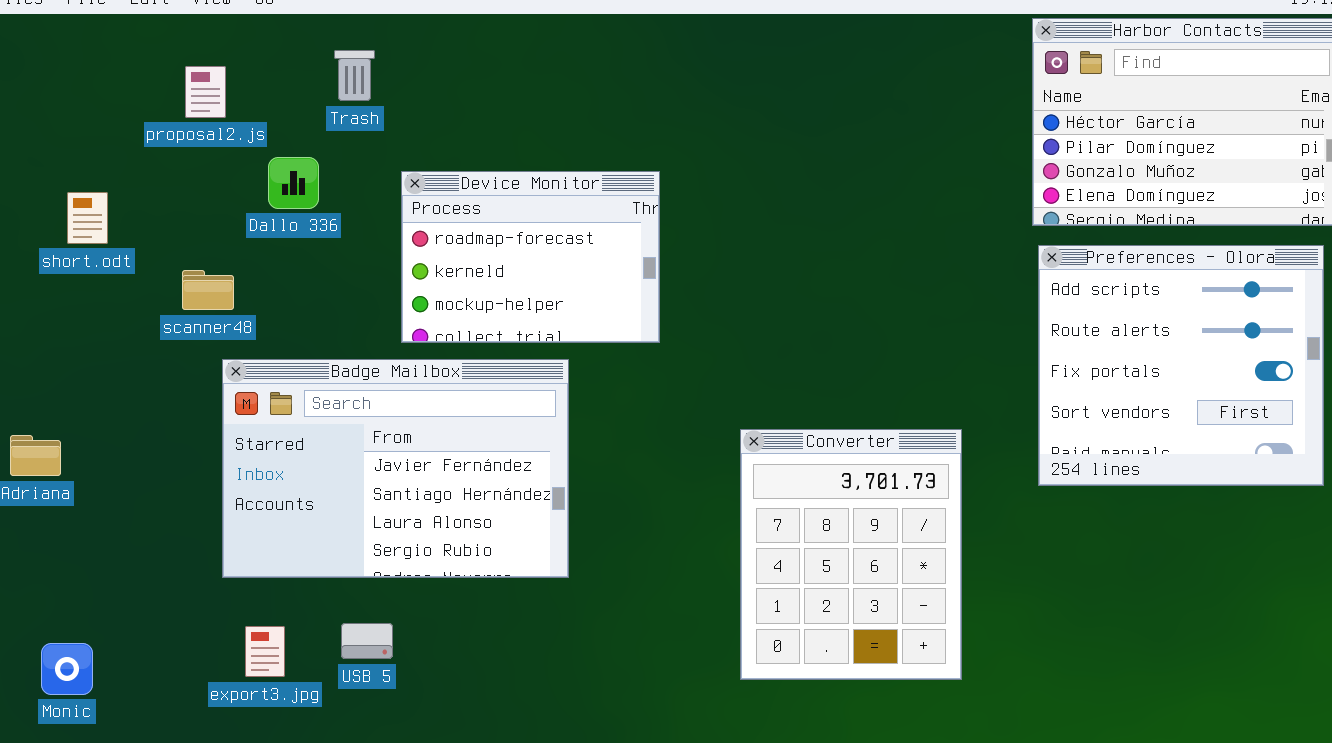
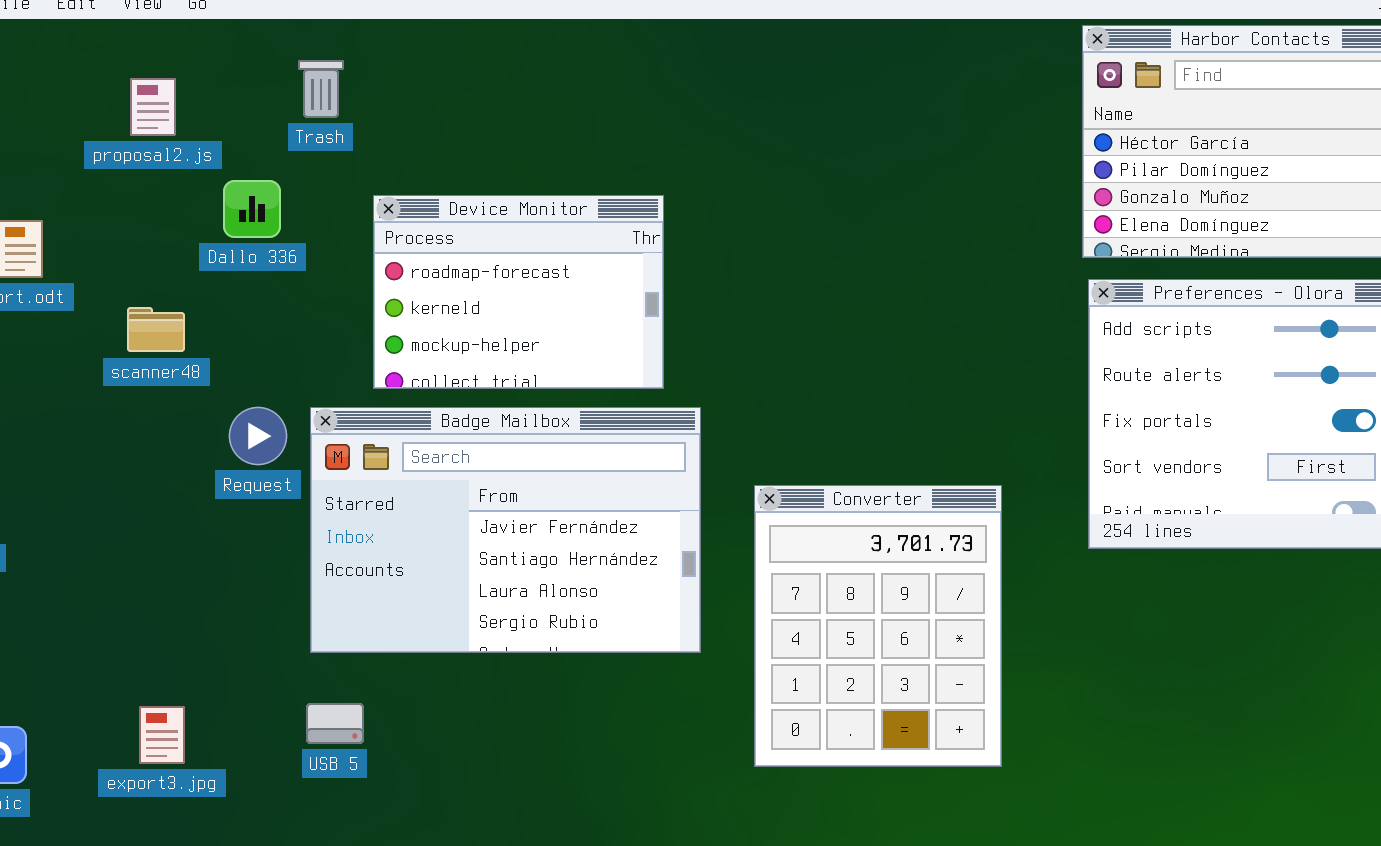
Badge Mailbox: [222,359,569,578] -> [310,407,701,653], moved
export3.jpg: [245,626,285,677] -> [139,706,185,764], moved

